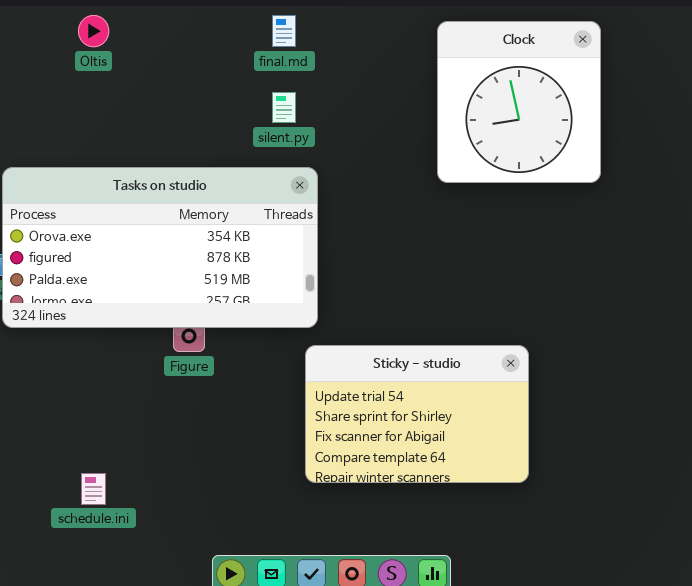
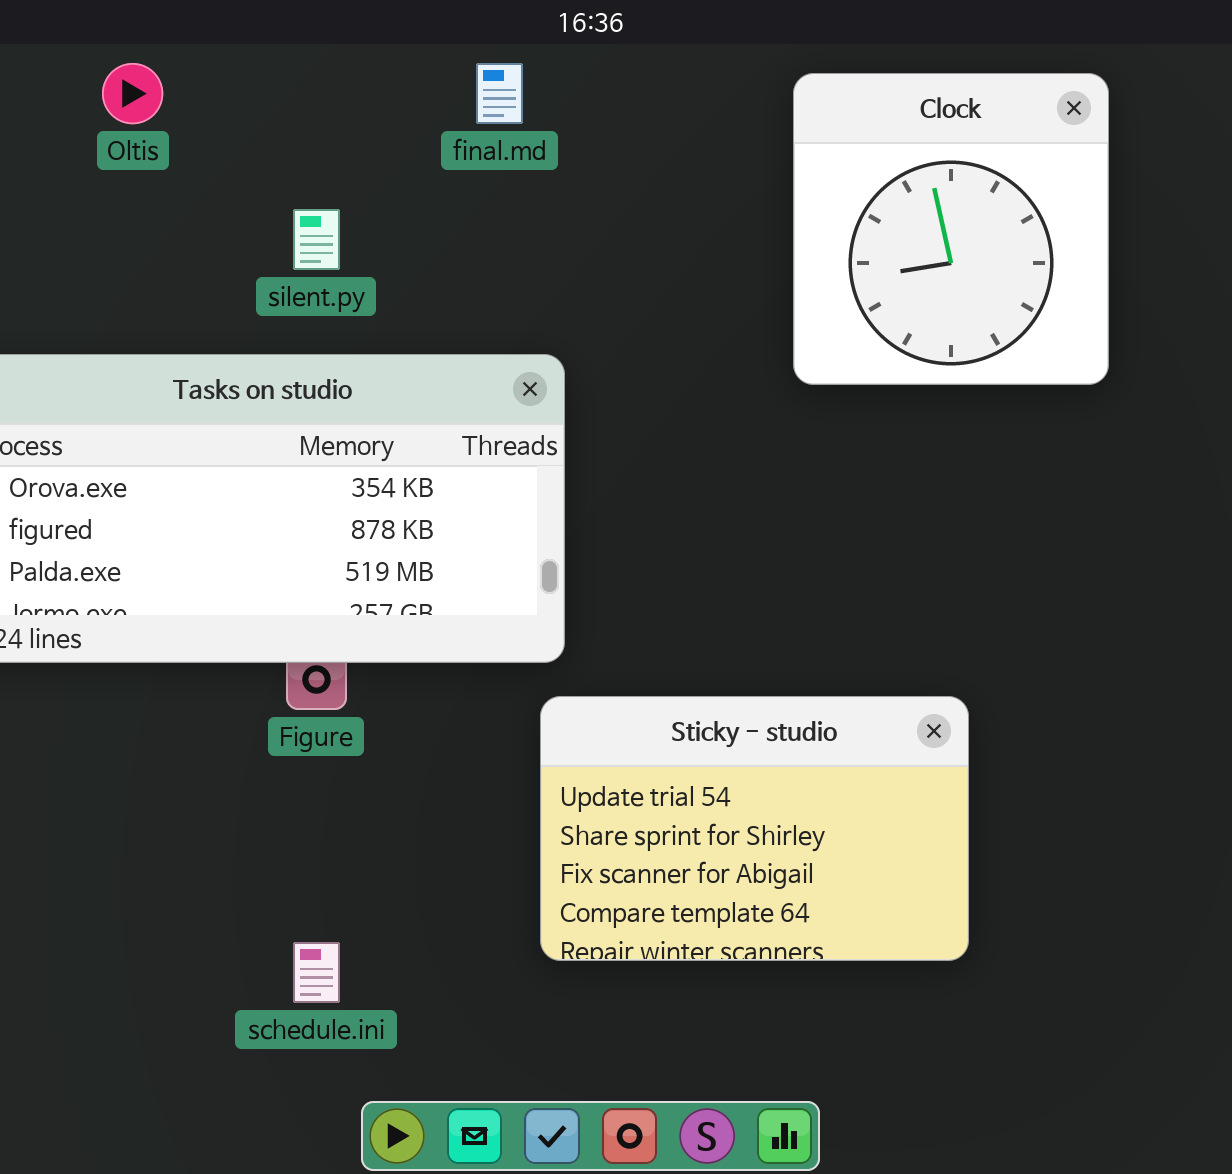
silent.py: [272,92,296,123] -> [293,209,340,270], moved
schedule.ini: [81,473,106,505] -> [293,942,340,1003], moved

